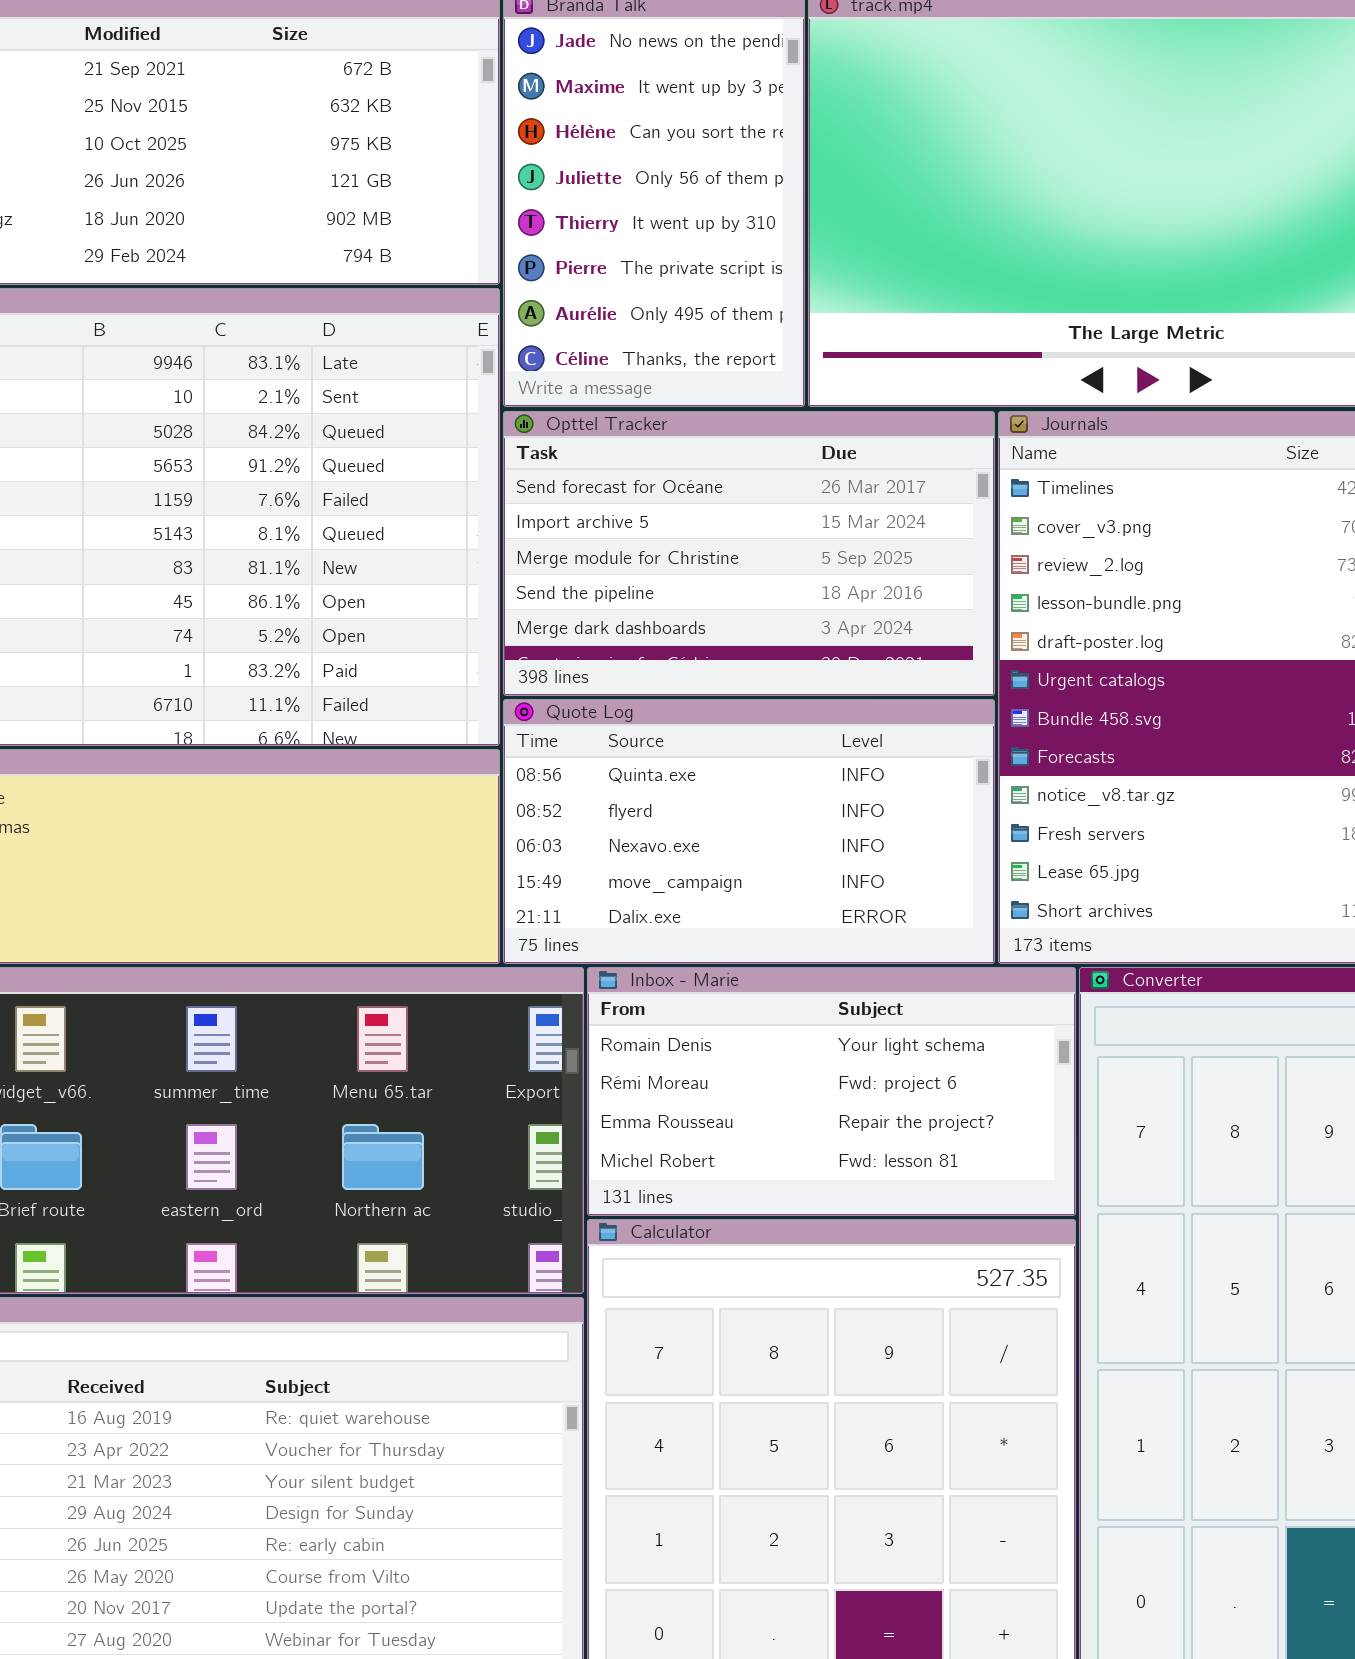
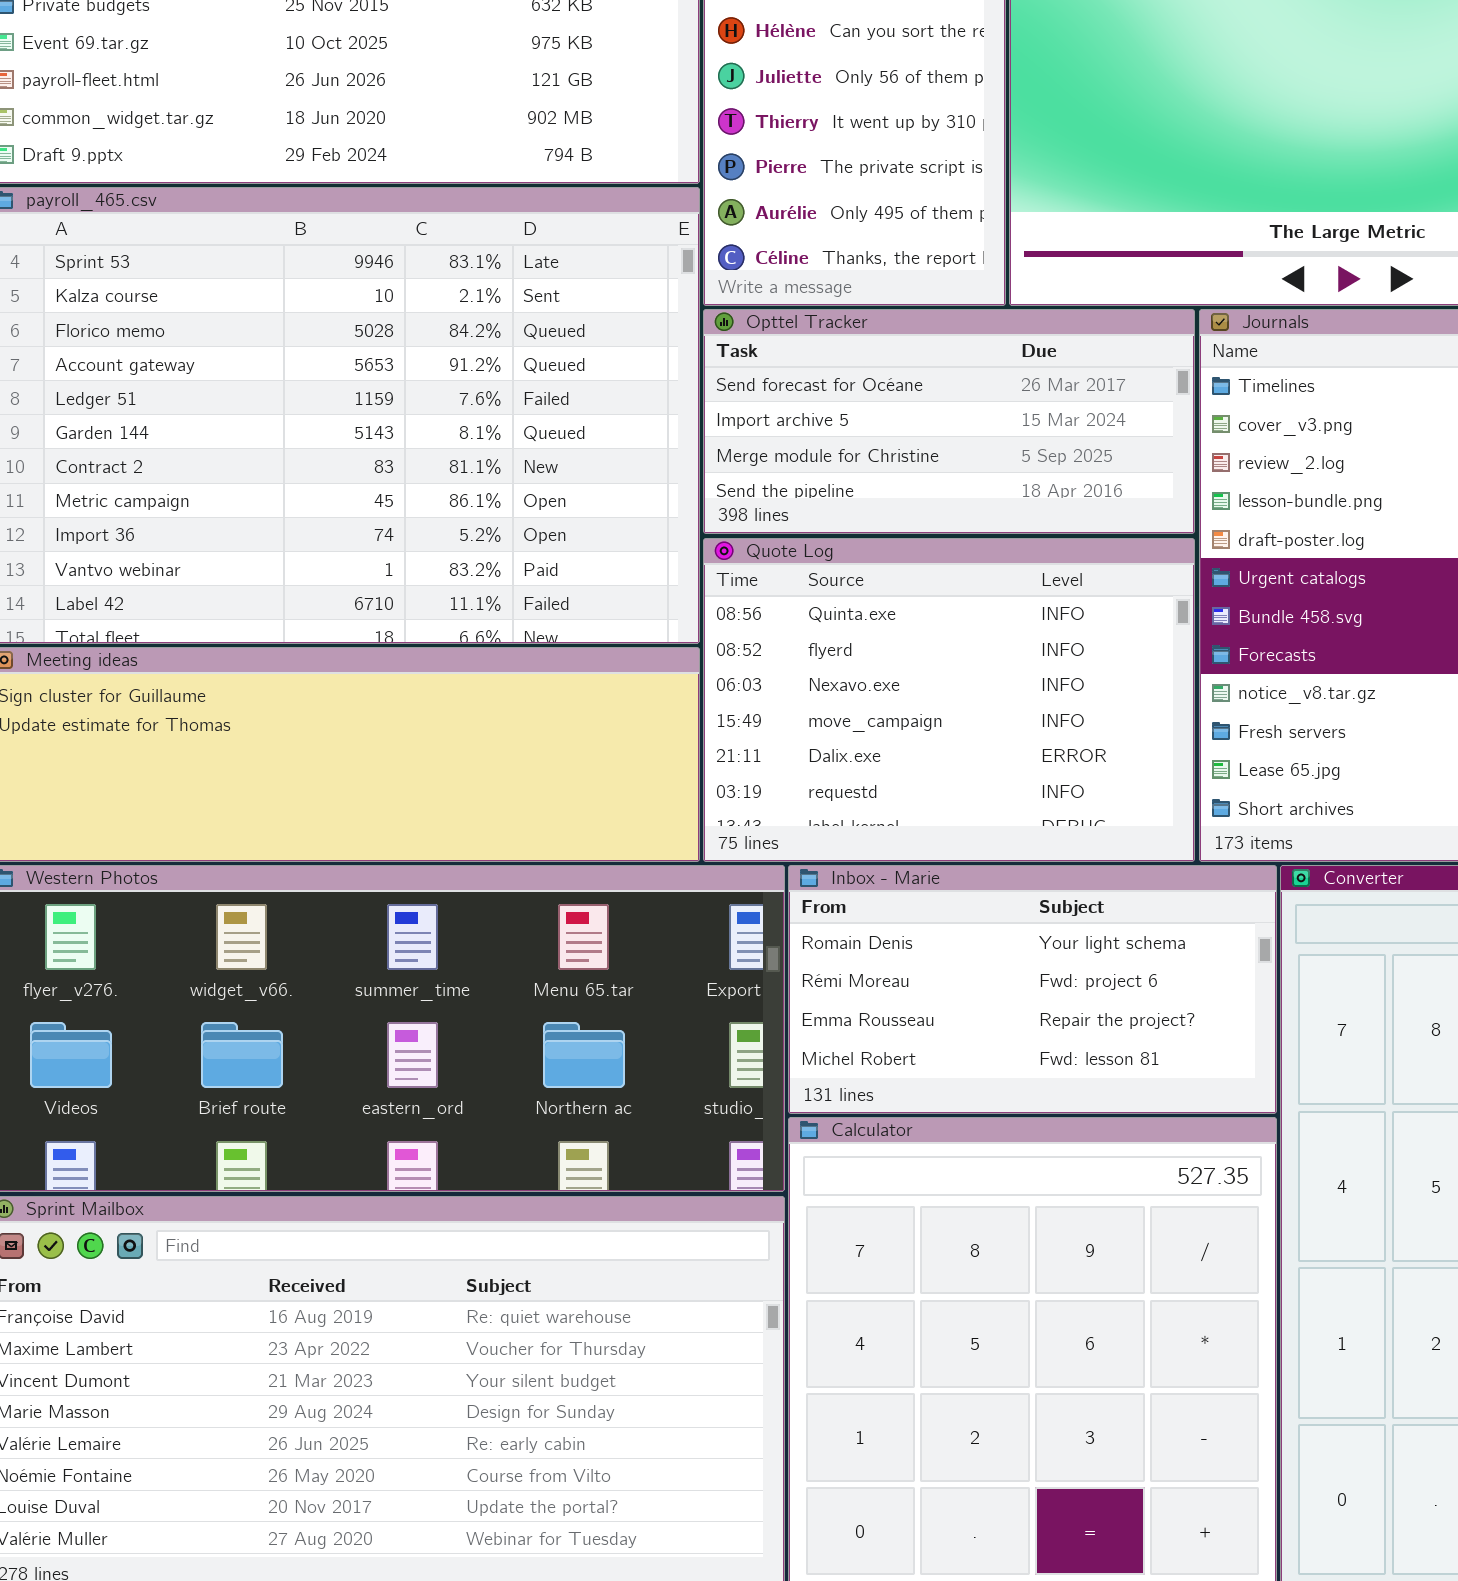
Opttel Tracker: [503,411,995,696] -> [703,309,1195,534], resized
Quote Log: [503,699,995,964] -> [703,538,1195,862], resized

